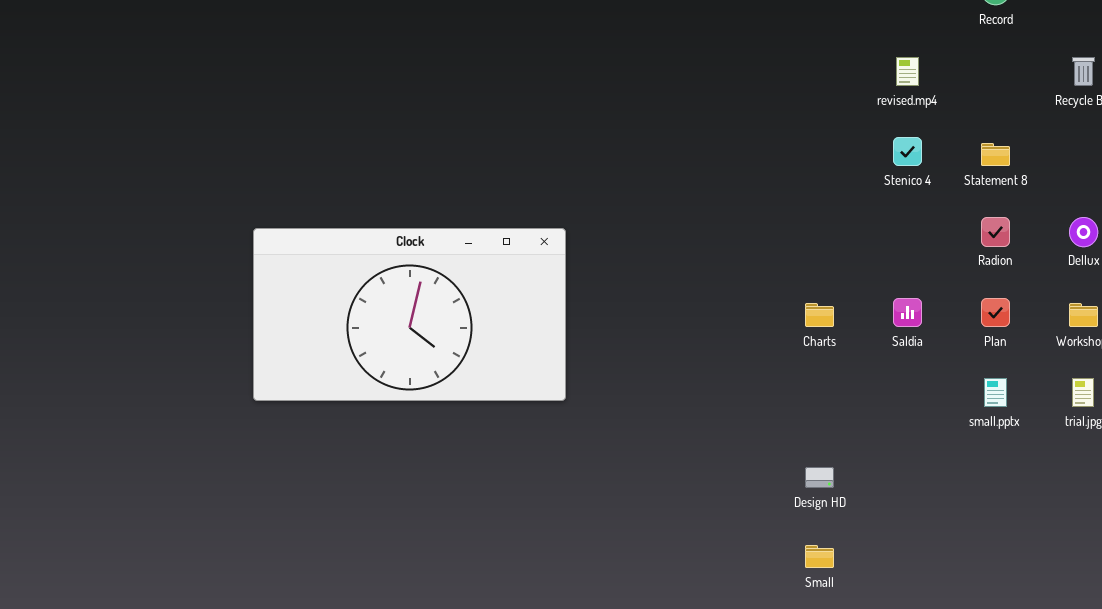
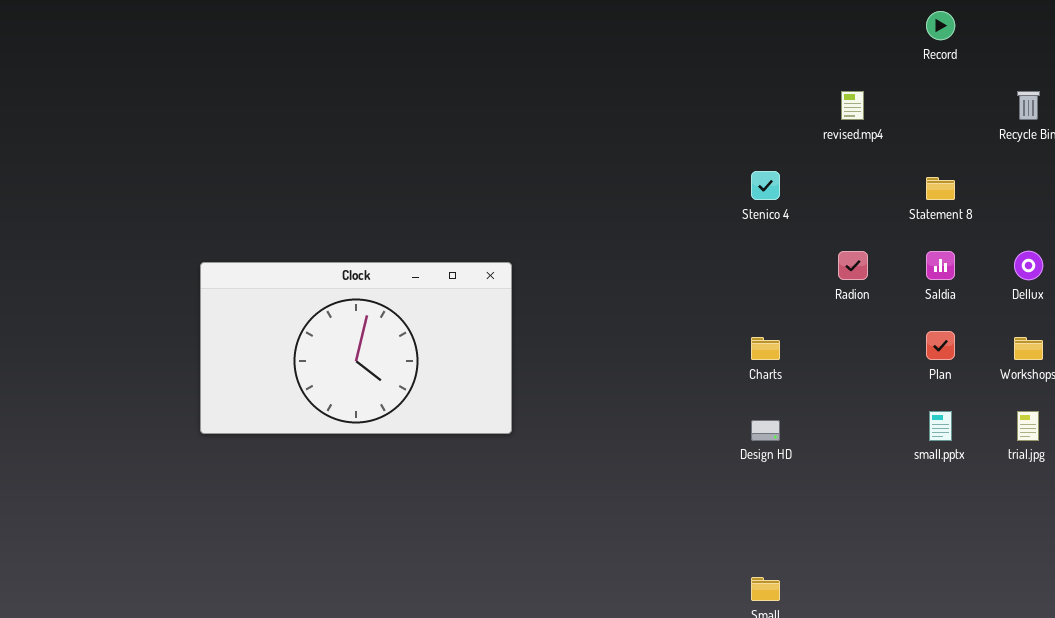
Stenico 4: [893,137,922,166] -> [751,171,780,200], moved
Radion: [981,217,1010,247] -> [838,251,868,280], moved
Saldia: [893,298,922,327] -> [926,251,955,280], moved
Design HD: [805,467,834,488] -> [751,420,780,441], moved

